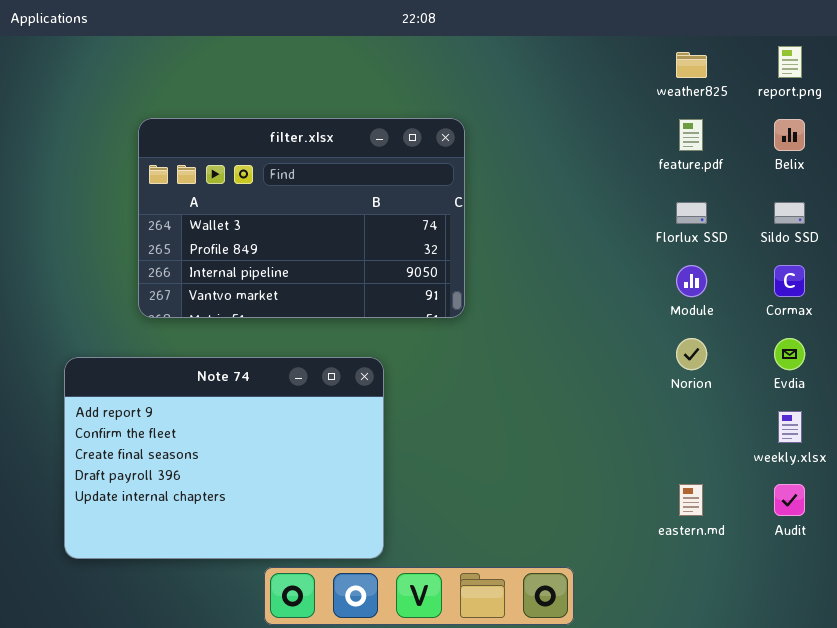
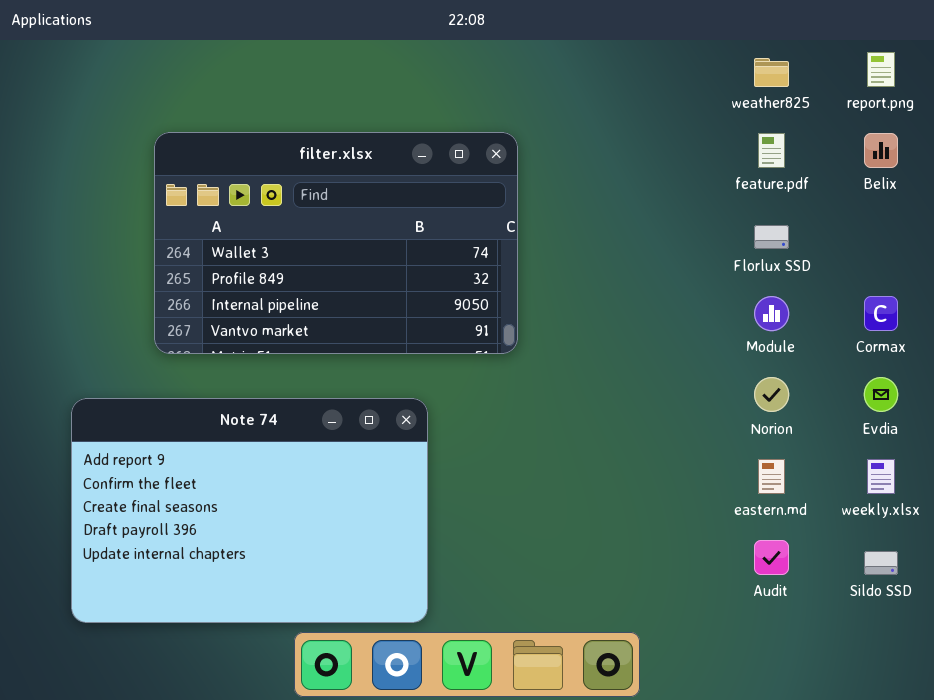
Sildo SSD: [774,202,805,224] -> [864,551,898,575], moved
eastern.md: [679,484,703,516] -> [758,459,785,494], moved
Audit: [774,484,805,516] -> [754,540,789,575], moved

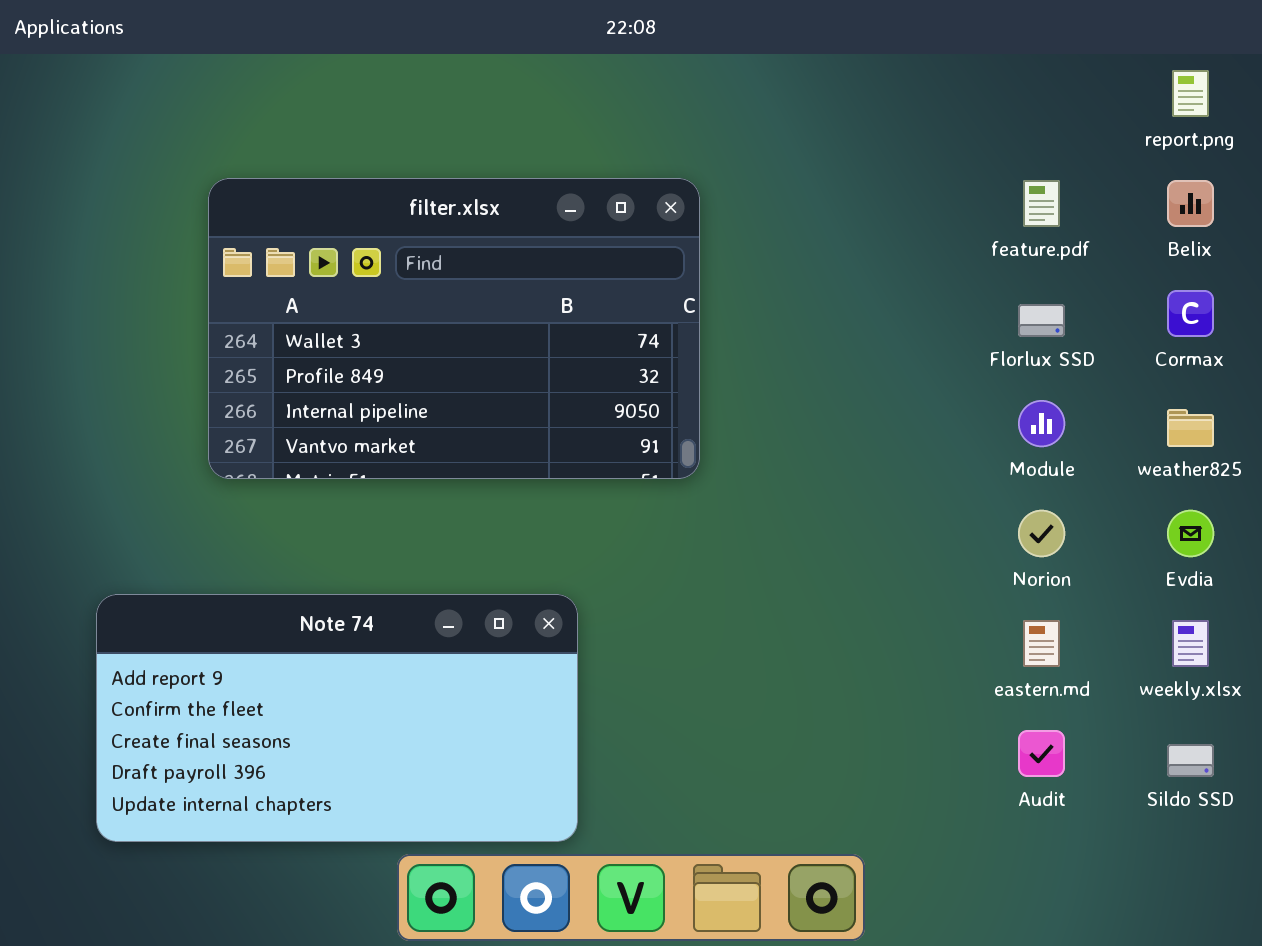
weather825: [754,58,789,87] -> [1167,409,1214,447], moved
Cormax: [864,296,898,331] -> [1167,290,1214,337], moved
Note 74: [71,398,428,623] -> [96,594,578,842], resized

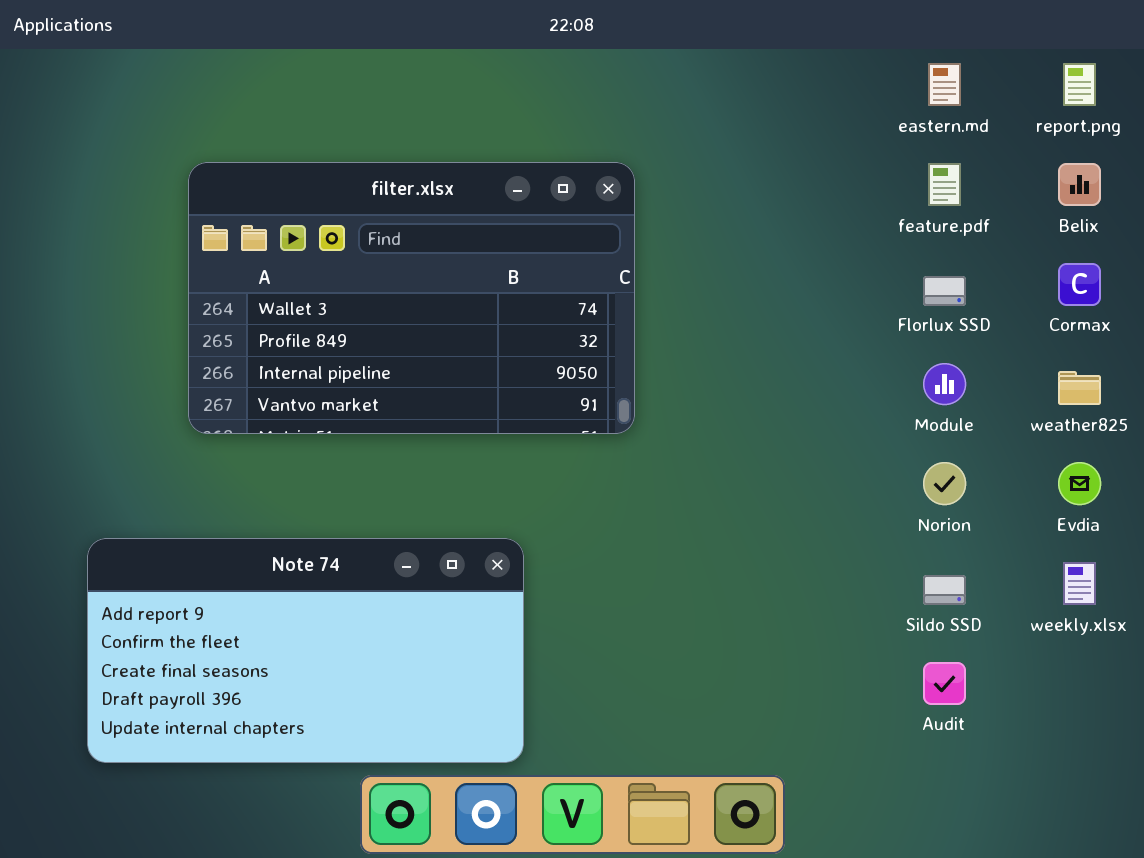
eastern.md: [1023,620,1060,667] -> [928,63,961,106], moved
Sildo SSD: [1167,744,1214,777] -> [923,575,966,605], moved

